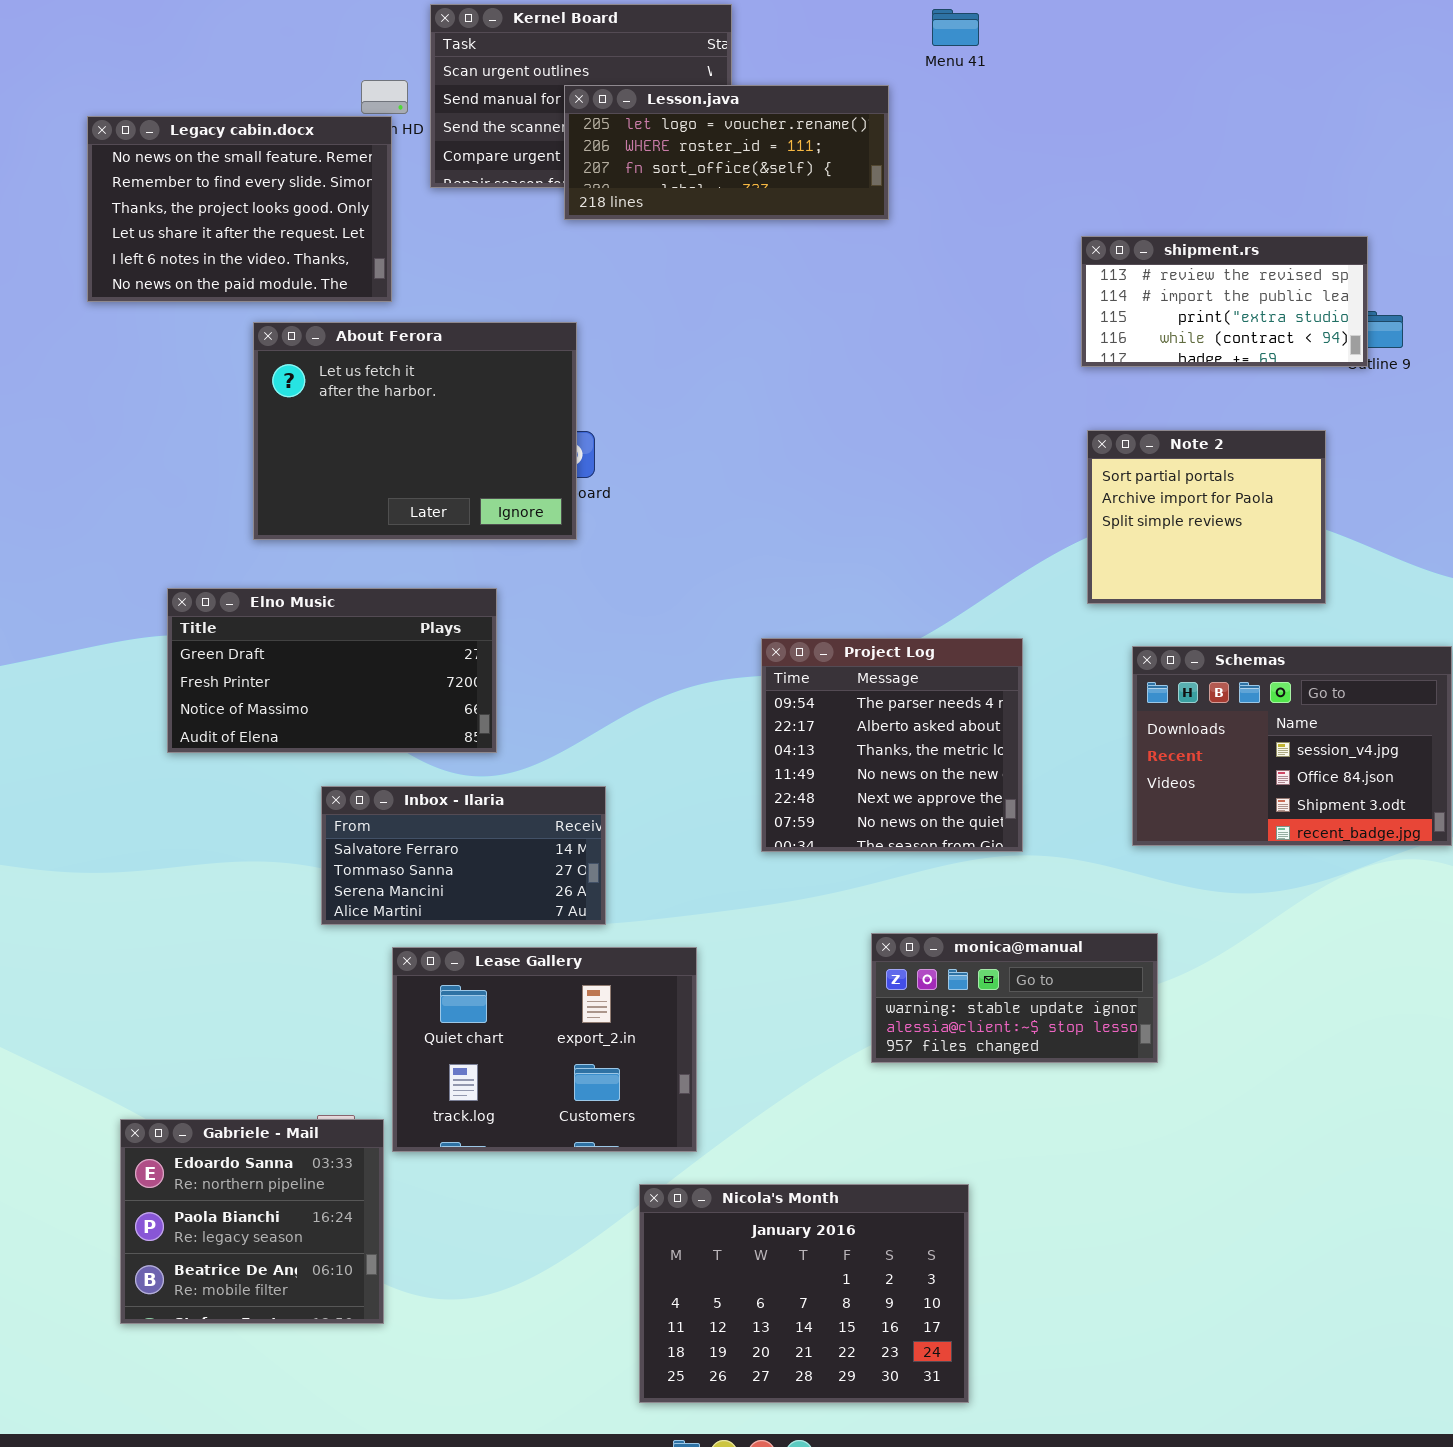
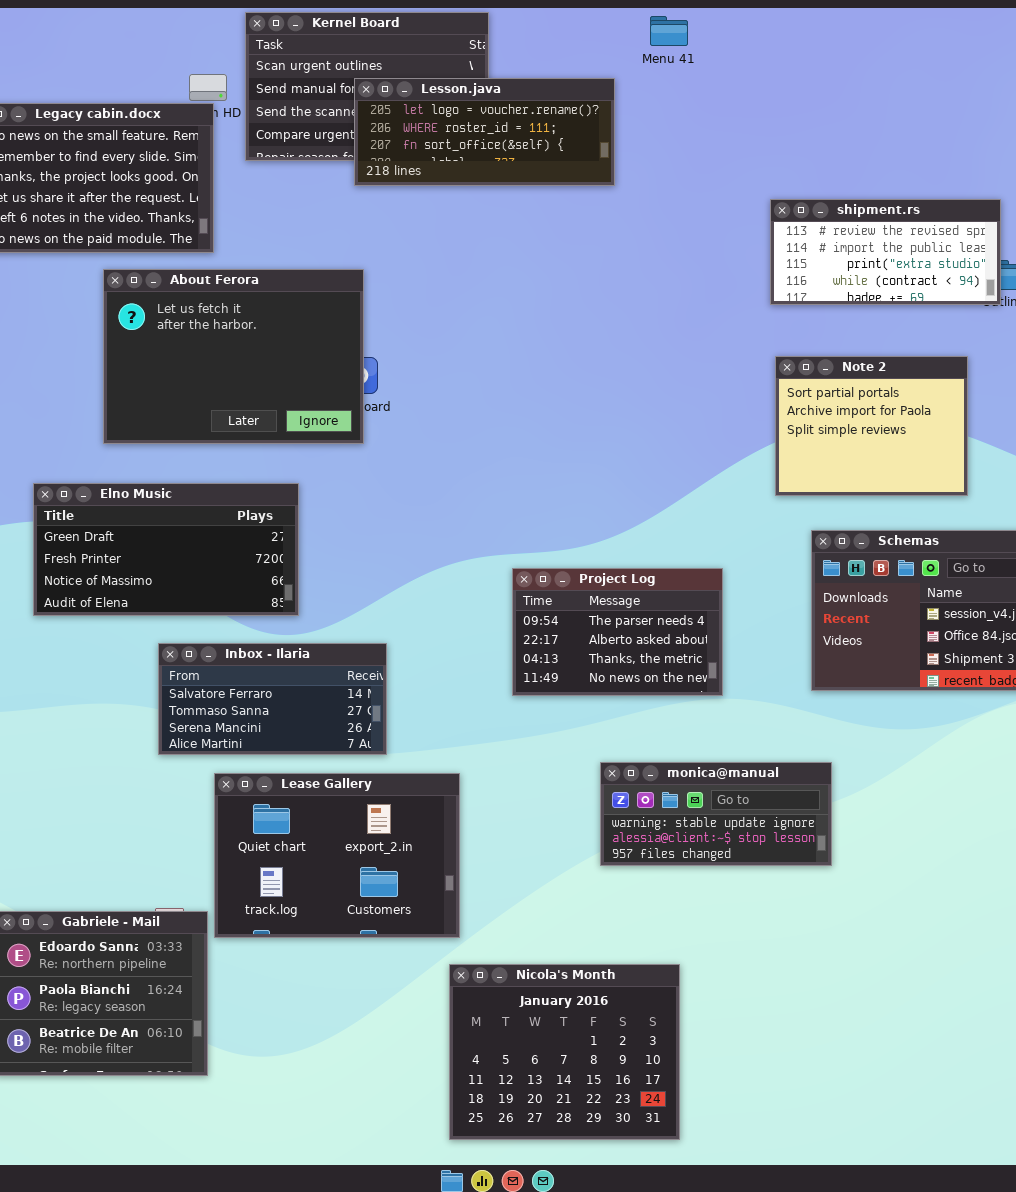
Project Log: [761,638,1023,852] -> [512,568,723,696], resized
Nicola's Month: [639,1184,969,1403] -> [449,964,680,1140], resized

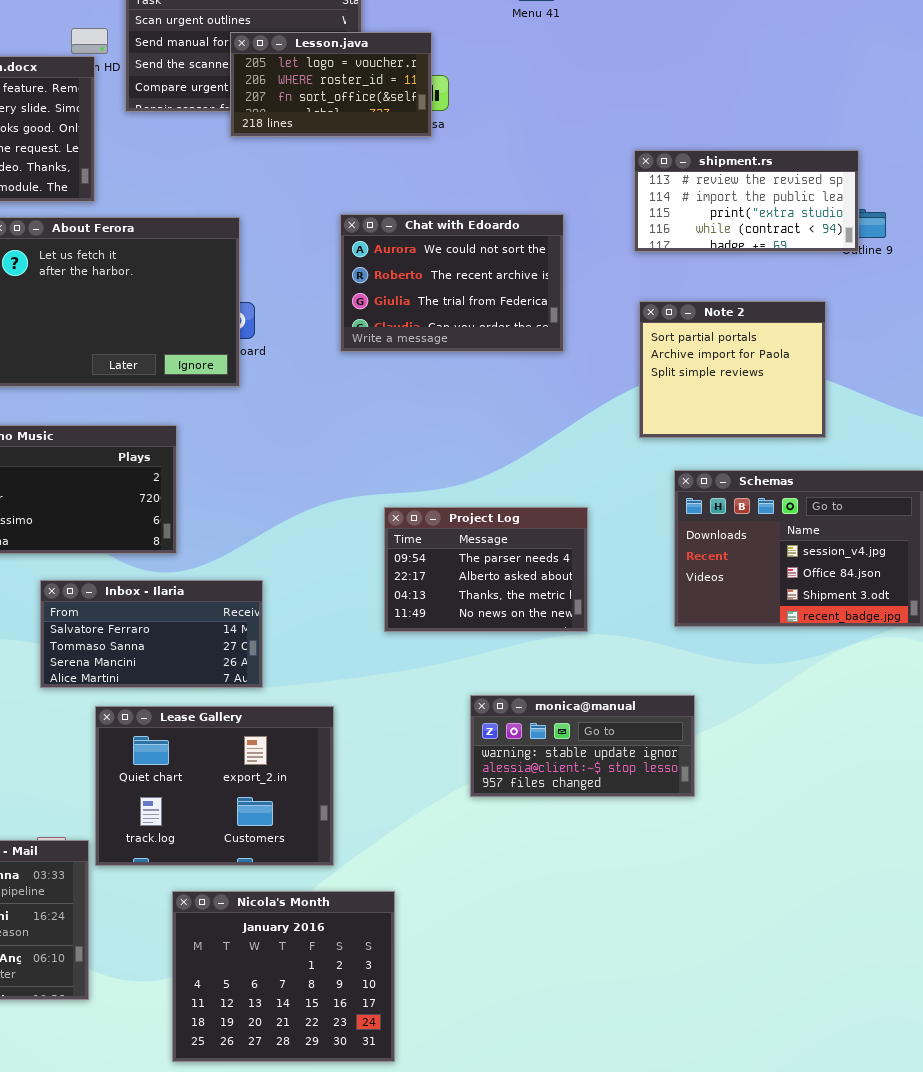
Lesson.java: [354,78,615,186] -> [230,32,432,137], resized
Chat with Edoardo: none -> [340,214,564,352], opened
Nicola's Month: [449,964,680,1140] -> [172,891,395,1062], moved

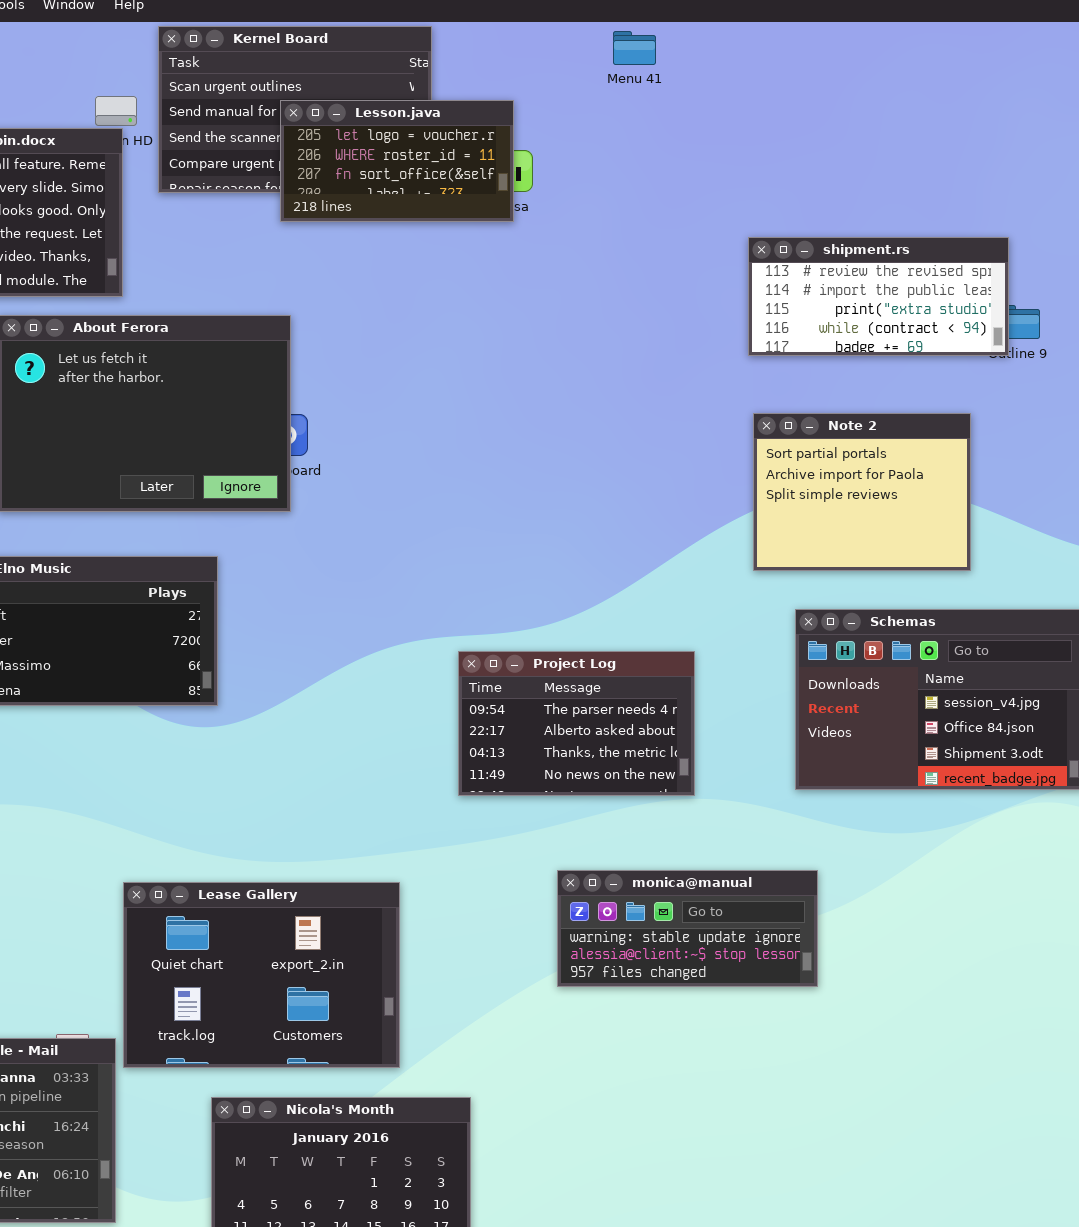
Chat with Edoardo: [340,214,564,352] -> none, closed
Inbox - Ilaria: [40,580,263,688] -> none, closed

